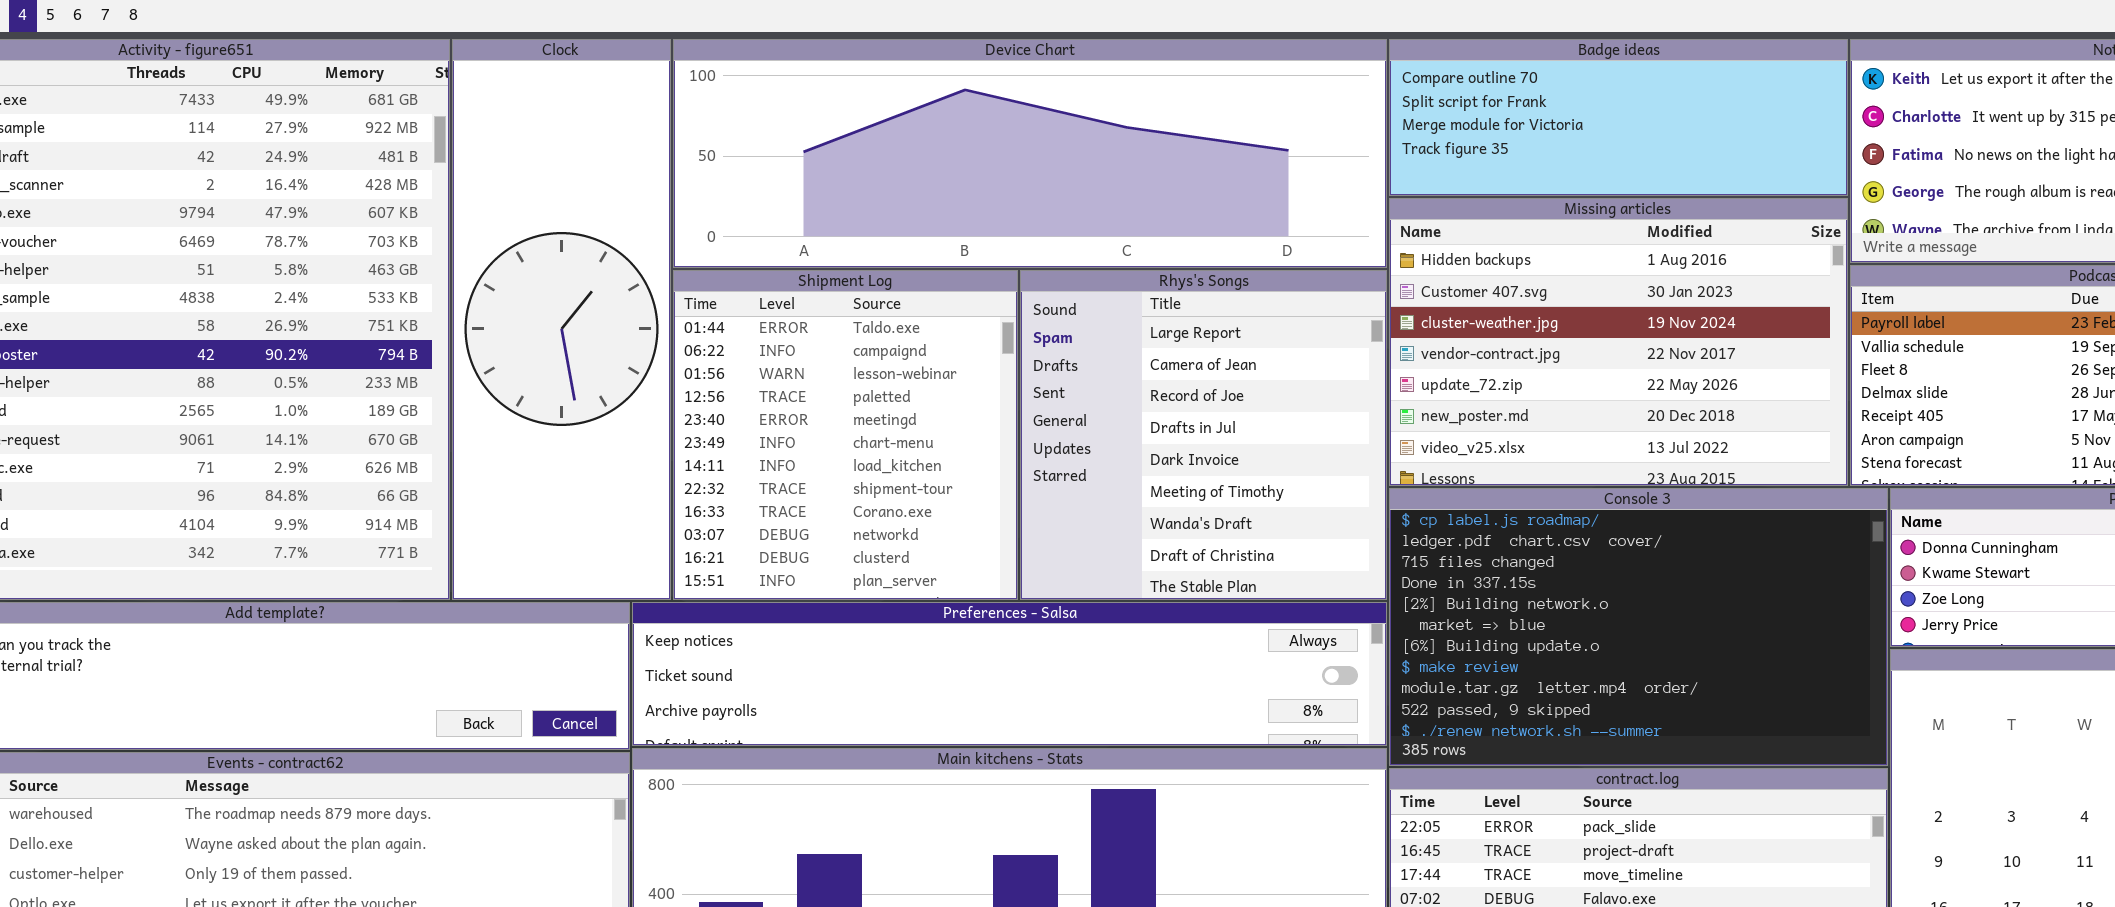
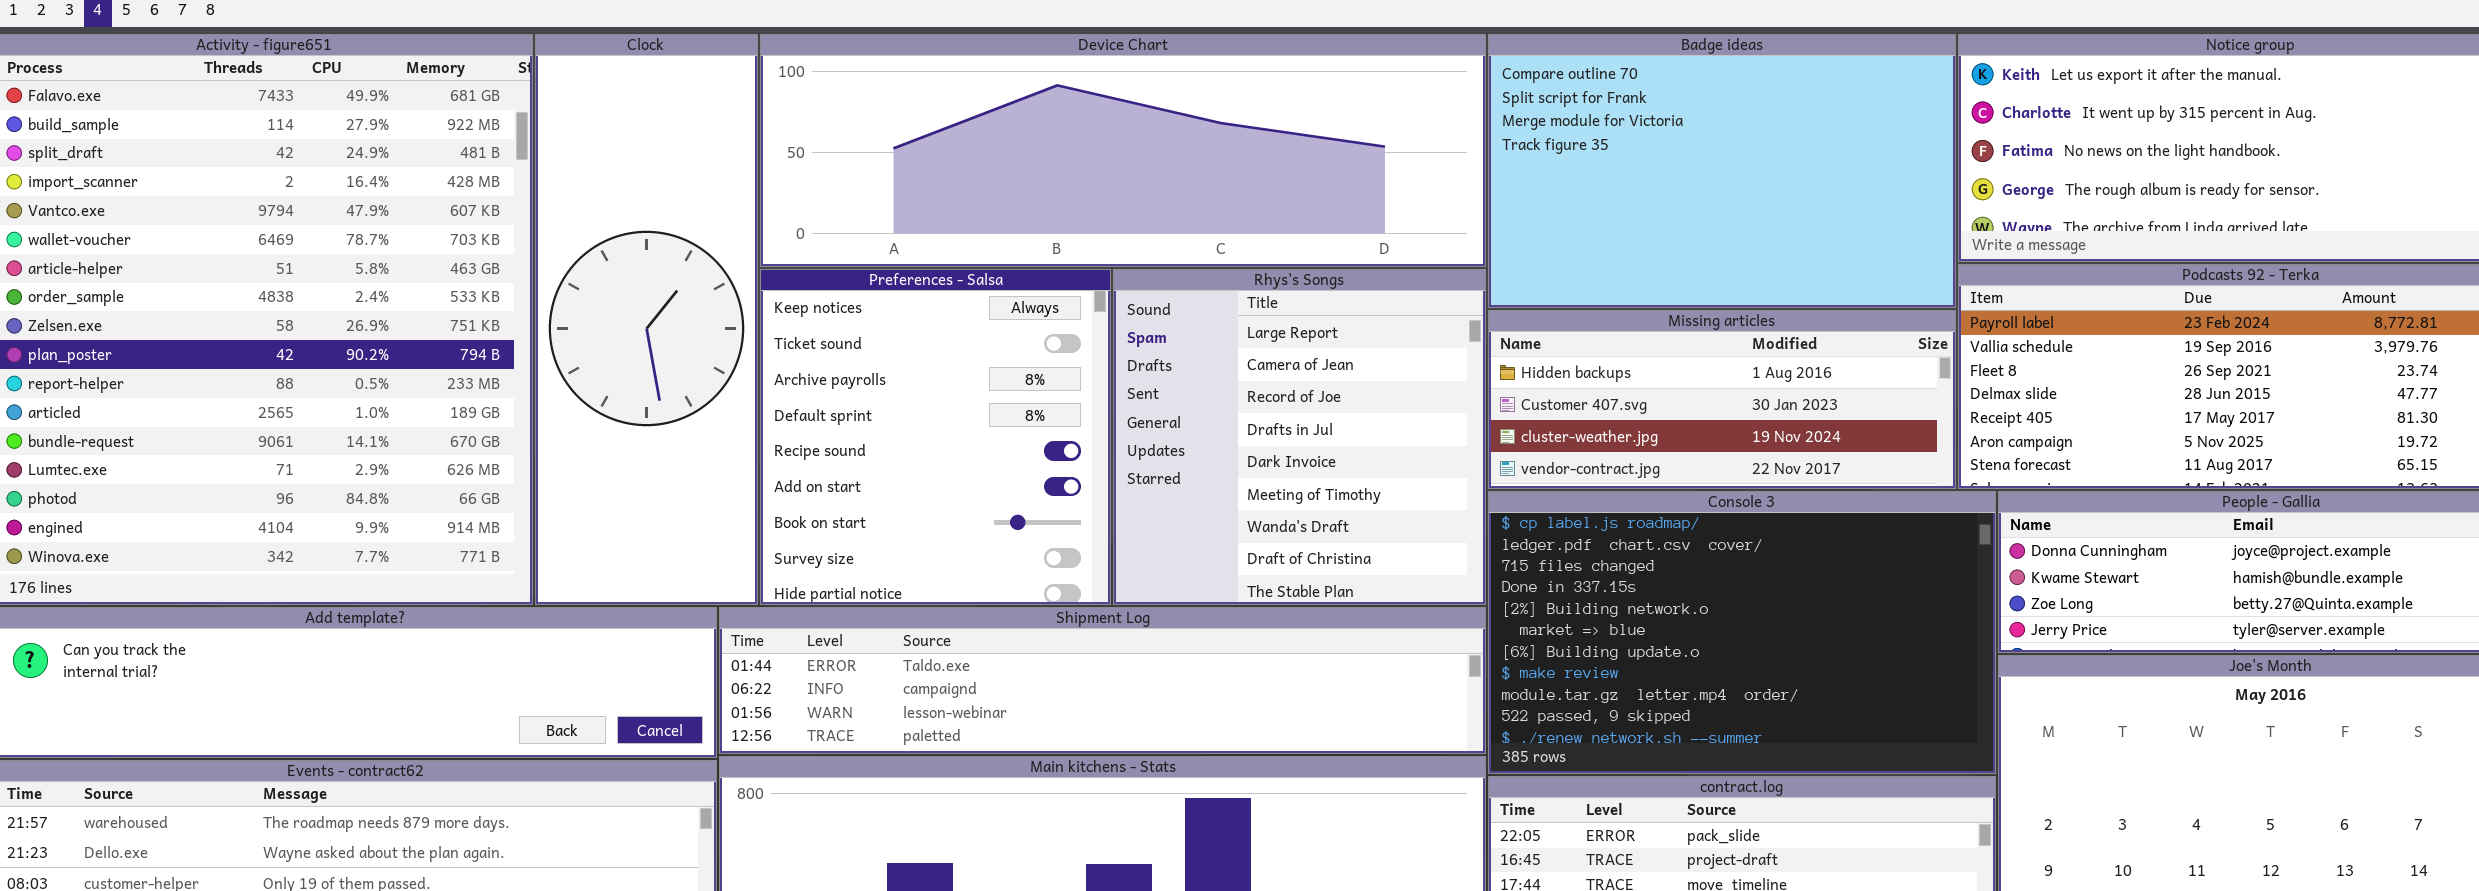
Badge ideas: [1389,39,1848,196] -> [1488,34,1956,308], resized
Missing articles: [1389,198,1848,486] -> [1488,310,1956,489], resized
Shipment Log: [673,270,1018,600] -> [719,607,1486,754], moved, resized
Preferences - Salsa: [632,602,1387,746] -> [760,269,1111,605], moved, resized

